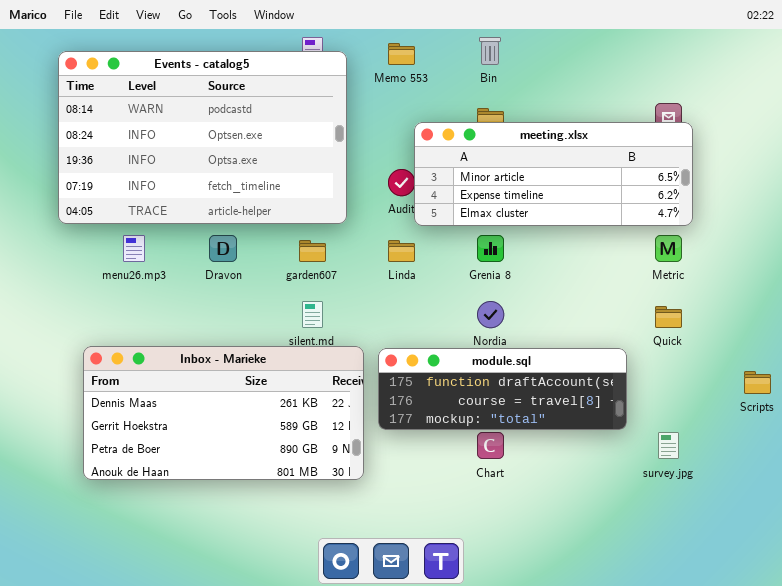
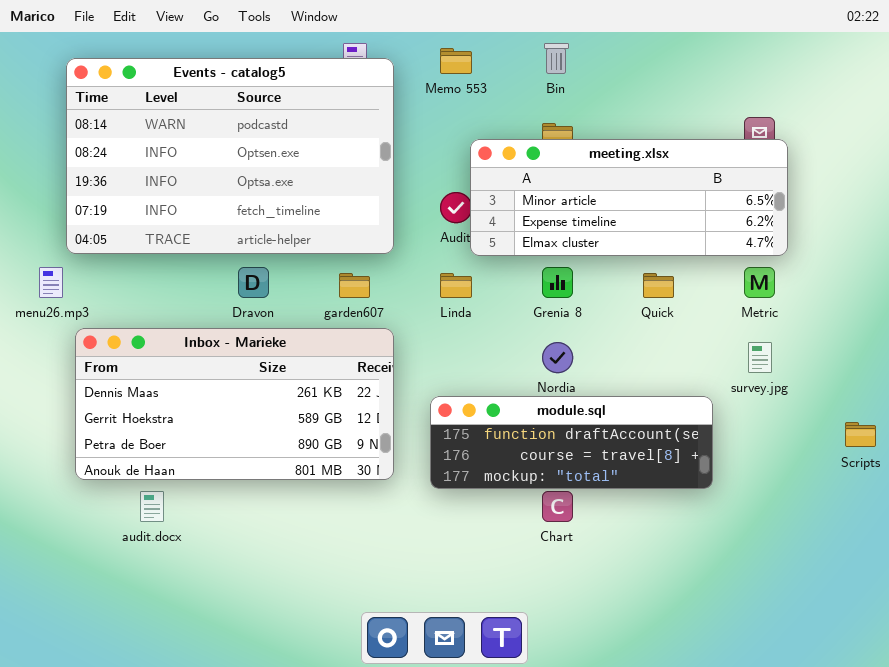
menu26.mp3: [123,235,145,262] -> [39,267,63,298], moved
Quick: [655,306,682,328] -> [643,273,674,298], moved
Inbox - Marieke: [83,346,364,480] -> [75,328,394,480], moved
survey.jpg: [658,432,679,459] -> [748,342,772,373], moved

